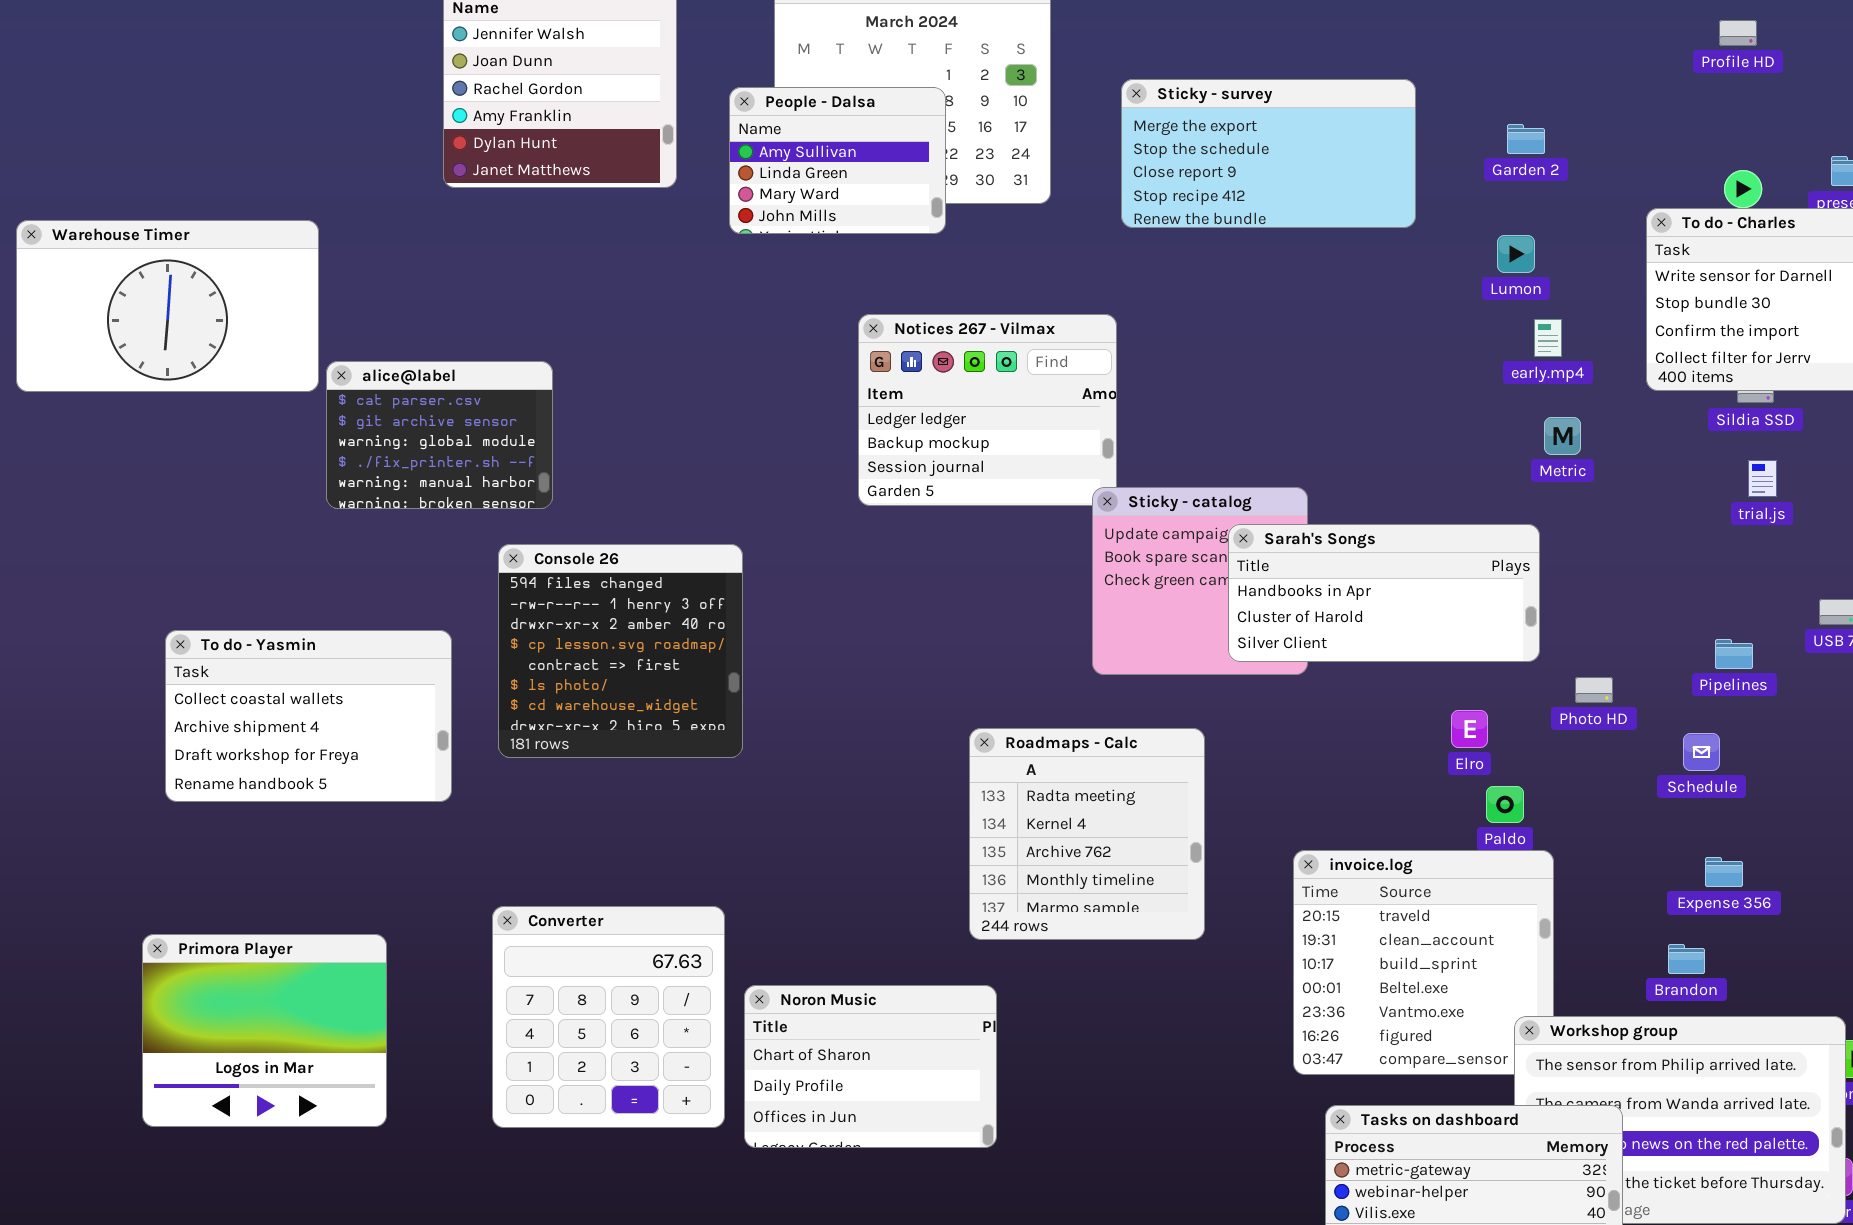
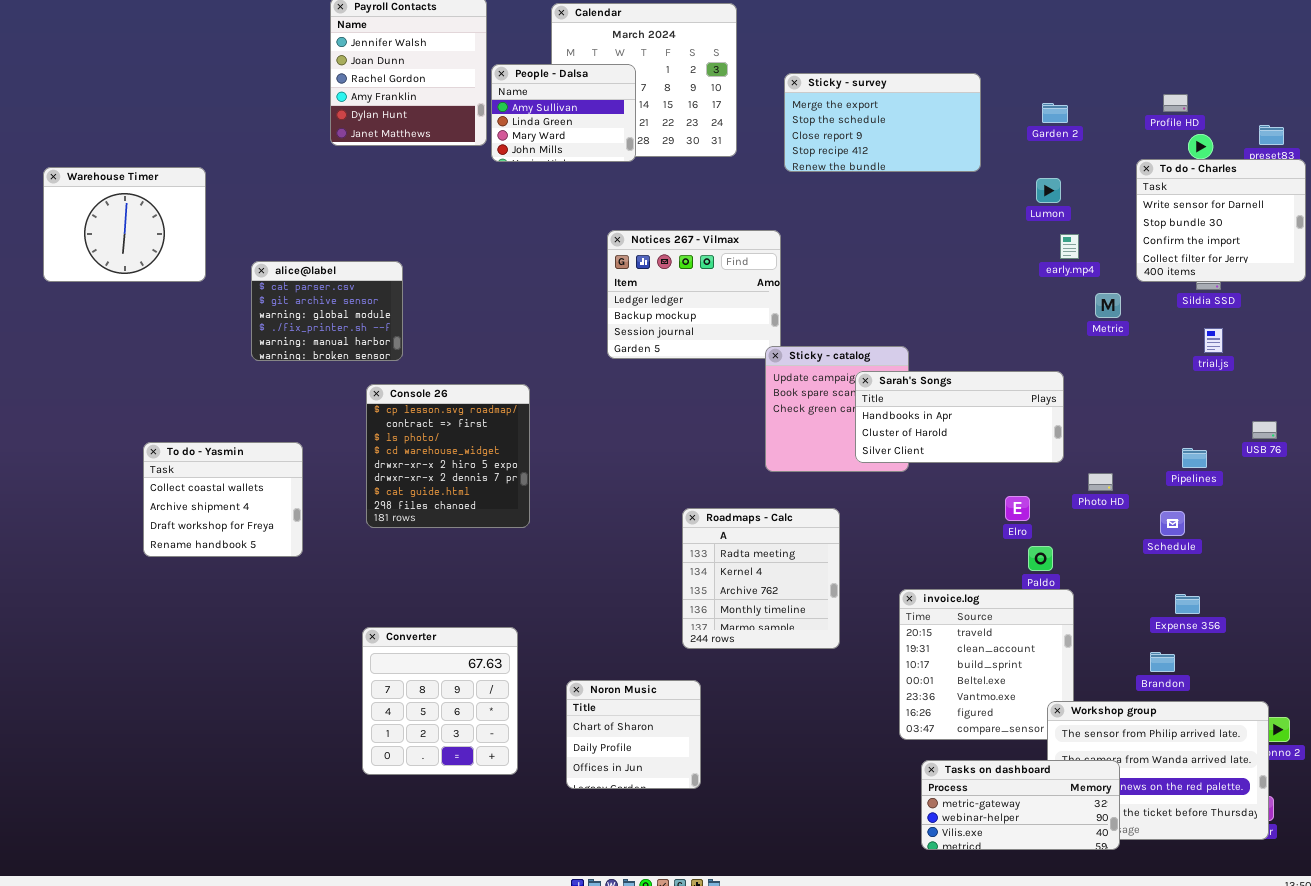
Profile HD: [1719,20,1757,46] -> [1163,94,1188,112], moved
People - Dalsa: [729,87,946,234] -> [491,64,636,162], moved
Warehouse Timer: [16,220,319,392] -> [43,167,206,282], resized
Metric: [1544,417,1581,455] -> [1095,293,1121,318], moved
Console 26: [498,544,743,758] -> [366,384,530,528], scrolled down 3 rows
To do - Yasmin: [165,630,452,802] -> [143,442,303,557], resized
Primora Player: [142,934,387,1127] -> none, closed
Noron Music: [744,985,997,1148] -> [566,680,701,789], resized

